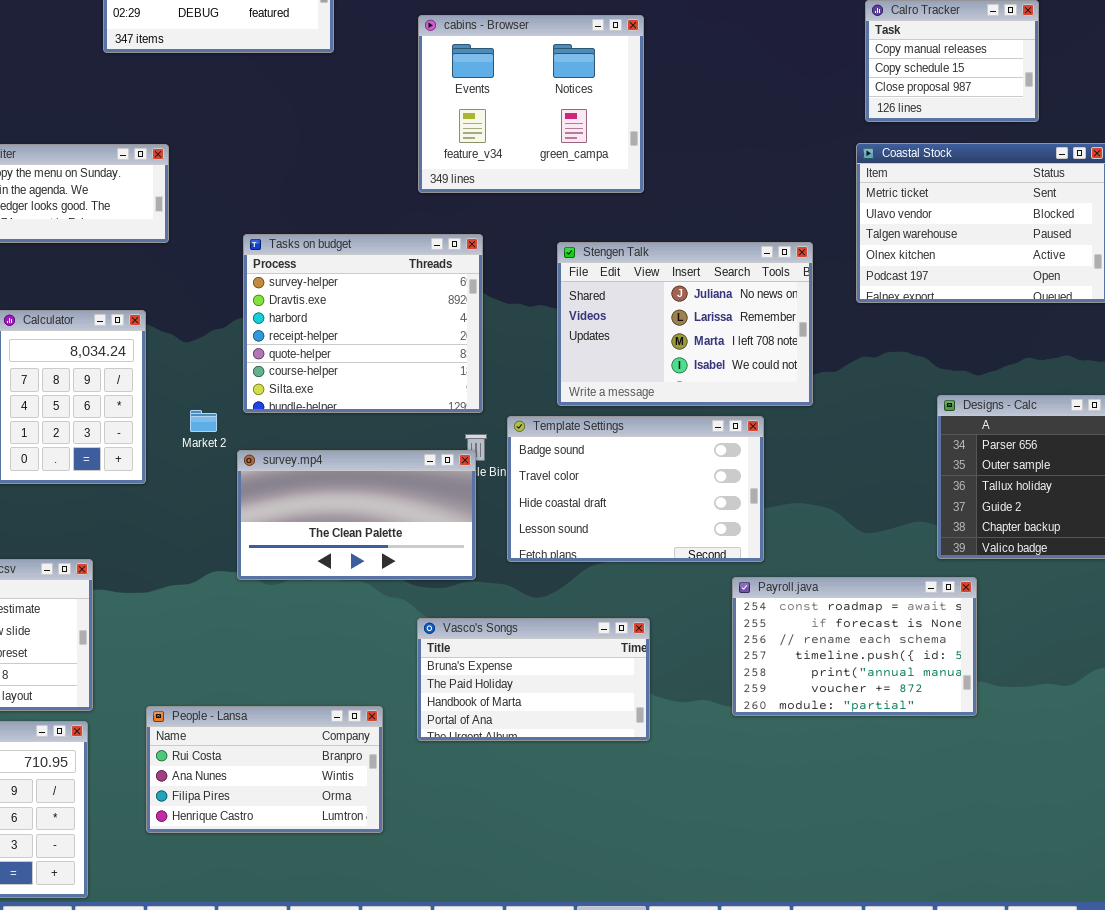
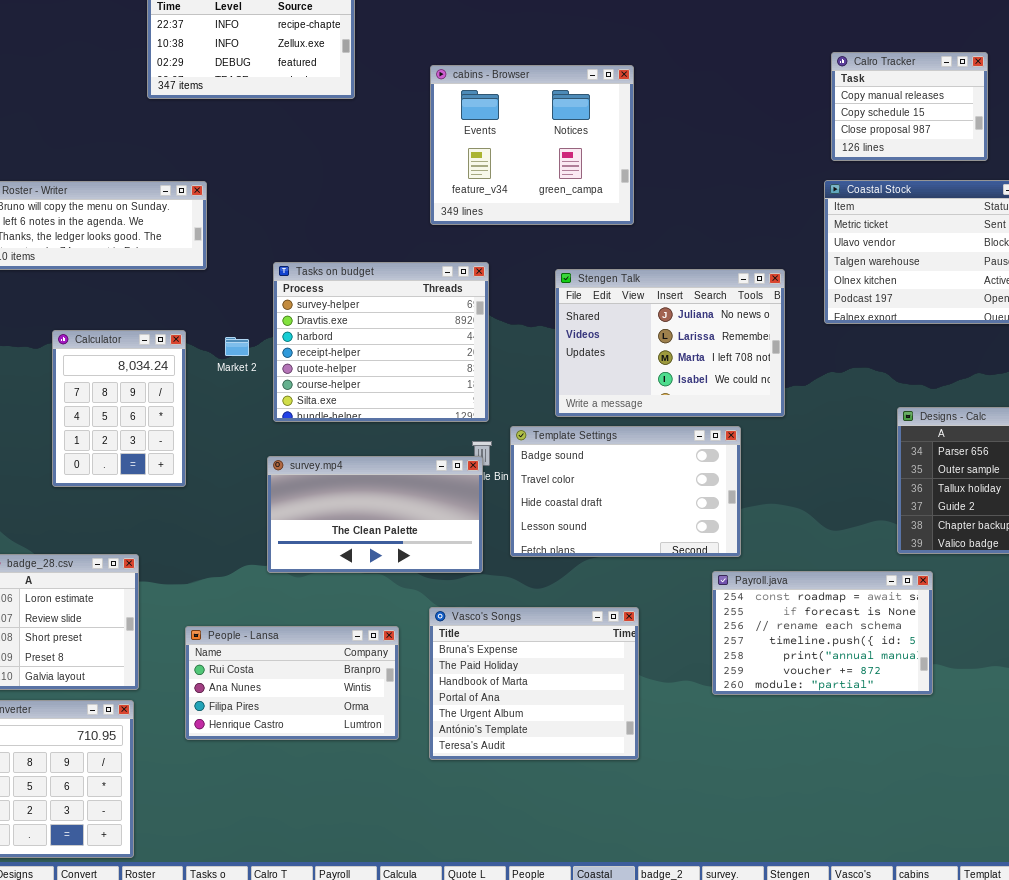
Market 2: [190,410,217,432] -> [225,337,249,356], moved
Vasco's Songs: [417,618,650,741] -> [429,607,639,760], resized
People - Lansa: [146,706,383,833] -> [185,626,399,740], moved

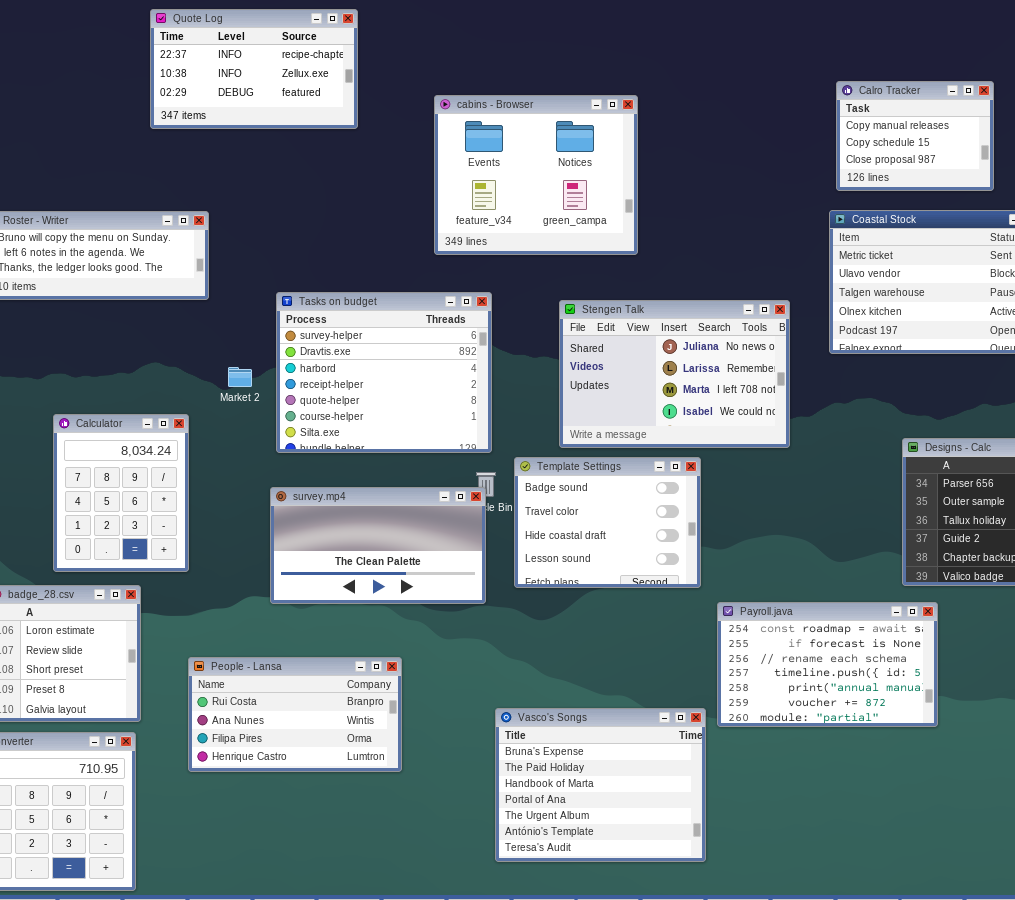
Calculator: [52,330,186,487] -> [53,414,189,572], moved
Template Settings: [510,426,741,557] -> [514,457,701,588], resized
Vasco's Songs: [429,607,639,760] -> [495,708,706,862], moved

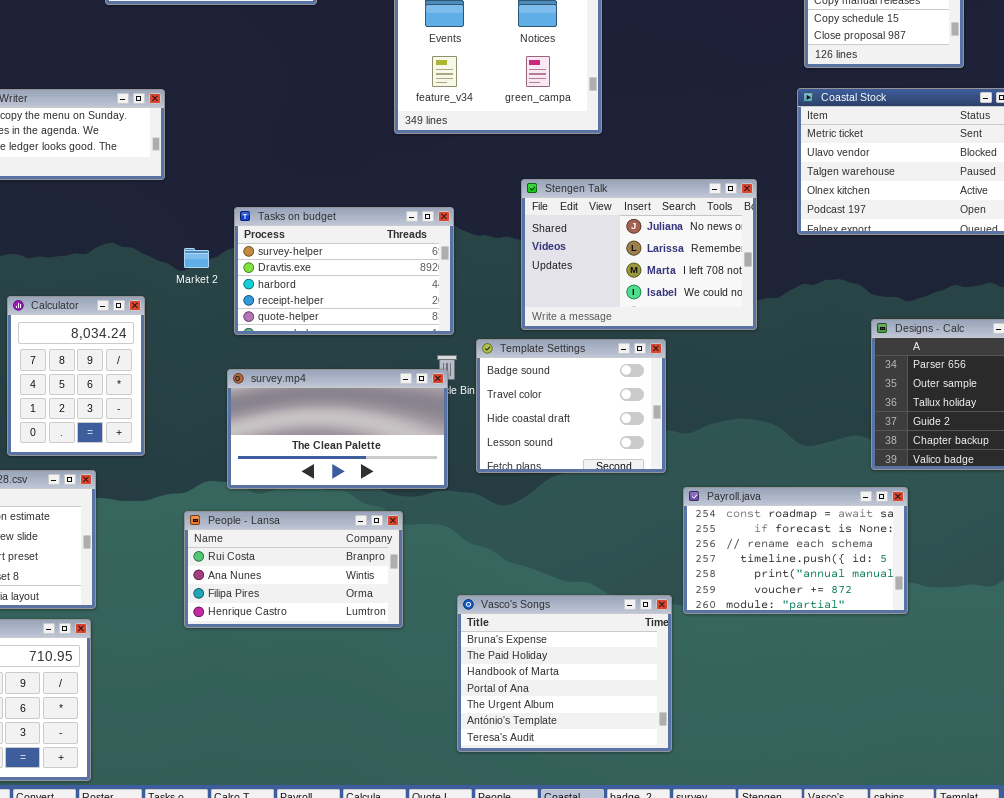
Tasks on budget: [276,292,492,453] -> [234,207,454,335], resized
People - Lansa: [188,657,402,772] -> [184,511,403,628], moved

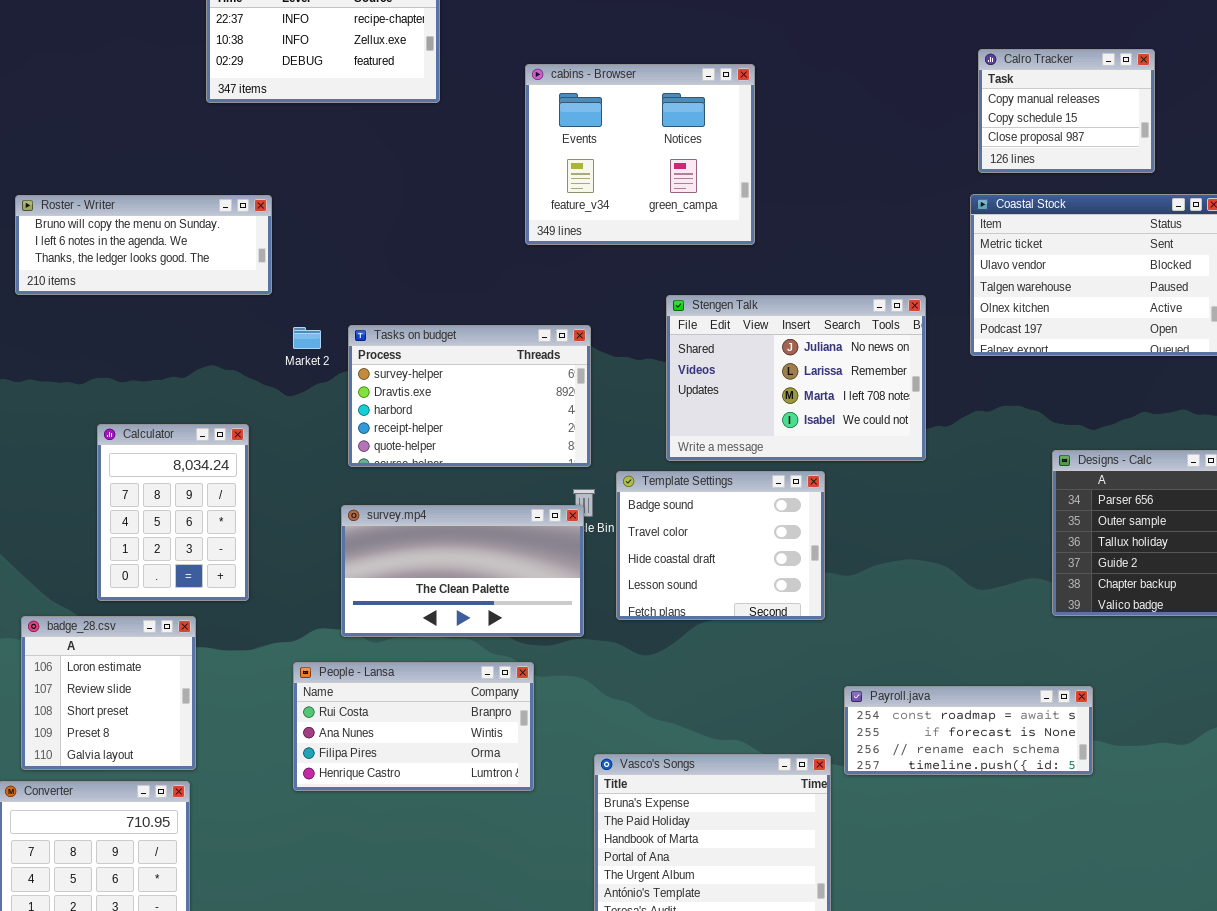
Market 2: [184,248,209,268] -> [293,327,321,349], moved
Payroll.java: [683,487,908,614] -> [844,686,1093,775], resized

